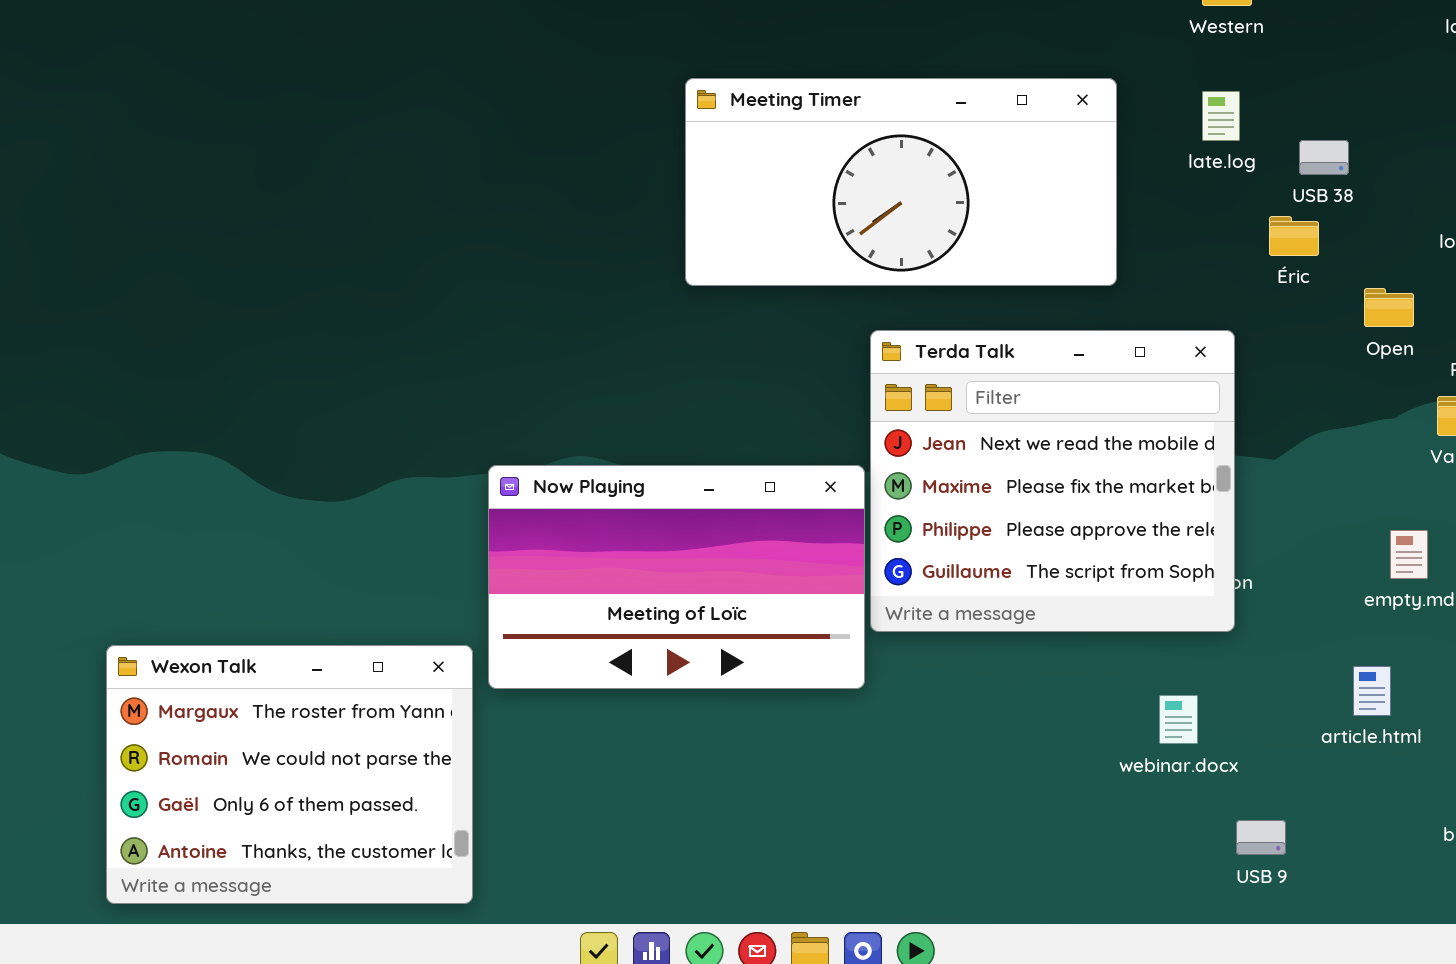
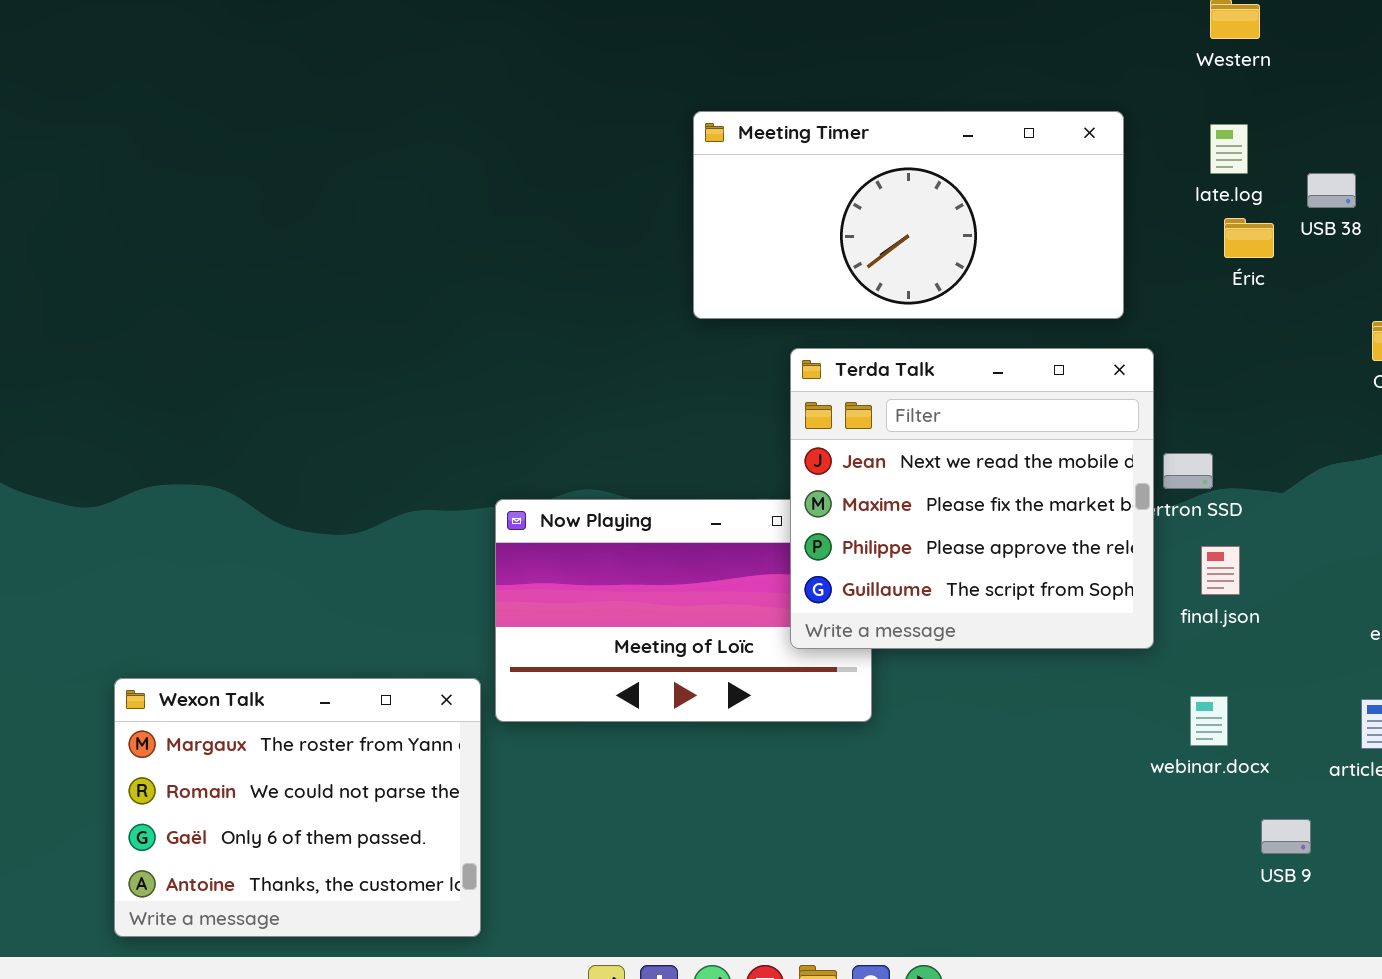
Éric: [1269,216,1319,256] -> [1224,218,1274,258], moved
Terda Talk: [870,330,1235,632] -> [790,348,1154,649], moved
webinar.docx: [1159,695,1198,744] -> [1190,696,1228,746], moved
USB 9: [1236,820,1286,855] -> [1261,819,1311,854], moved

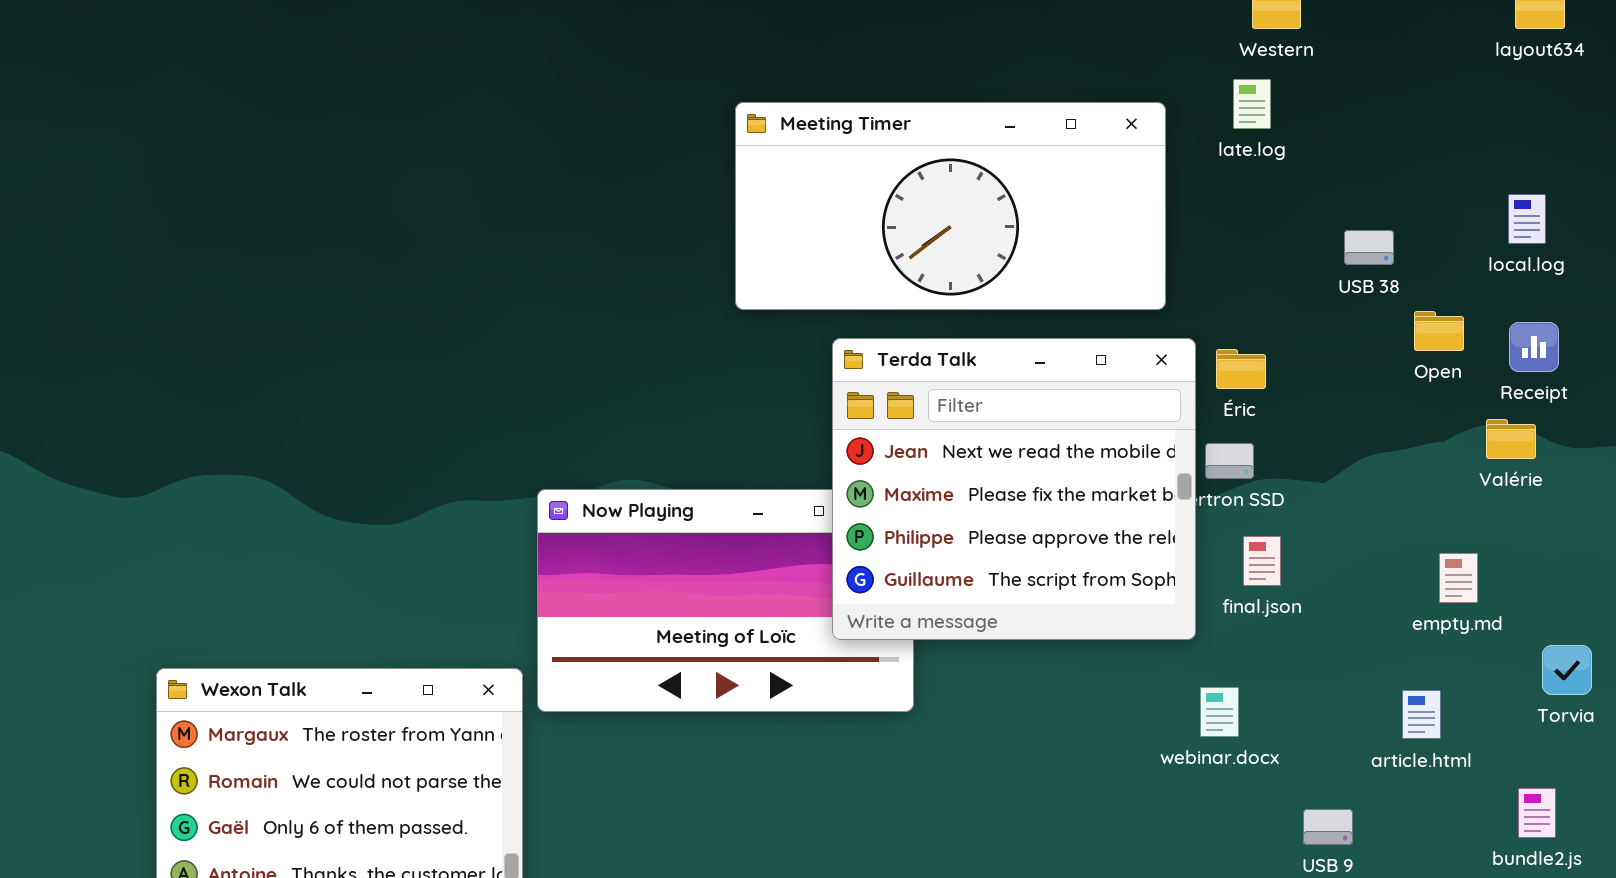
late.log: [1210,124,1248,174] -> [1233,79,1271,129], moved
USB 38: [1307,173,1356,208] -> [1344,230,1394,265], moved
Éric: [1224,218,1274,258] -> [1216,349,1266,389], moved
webinar.docx: [1190,696,1228,746] -> [1200,687,1239,737], moved

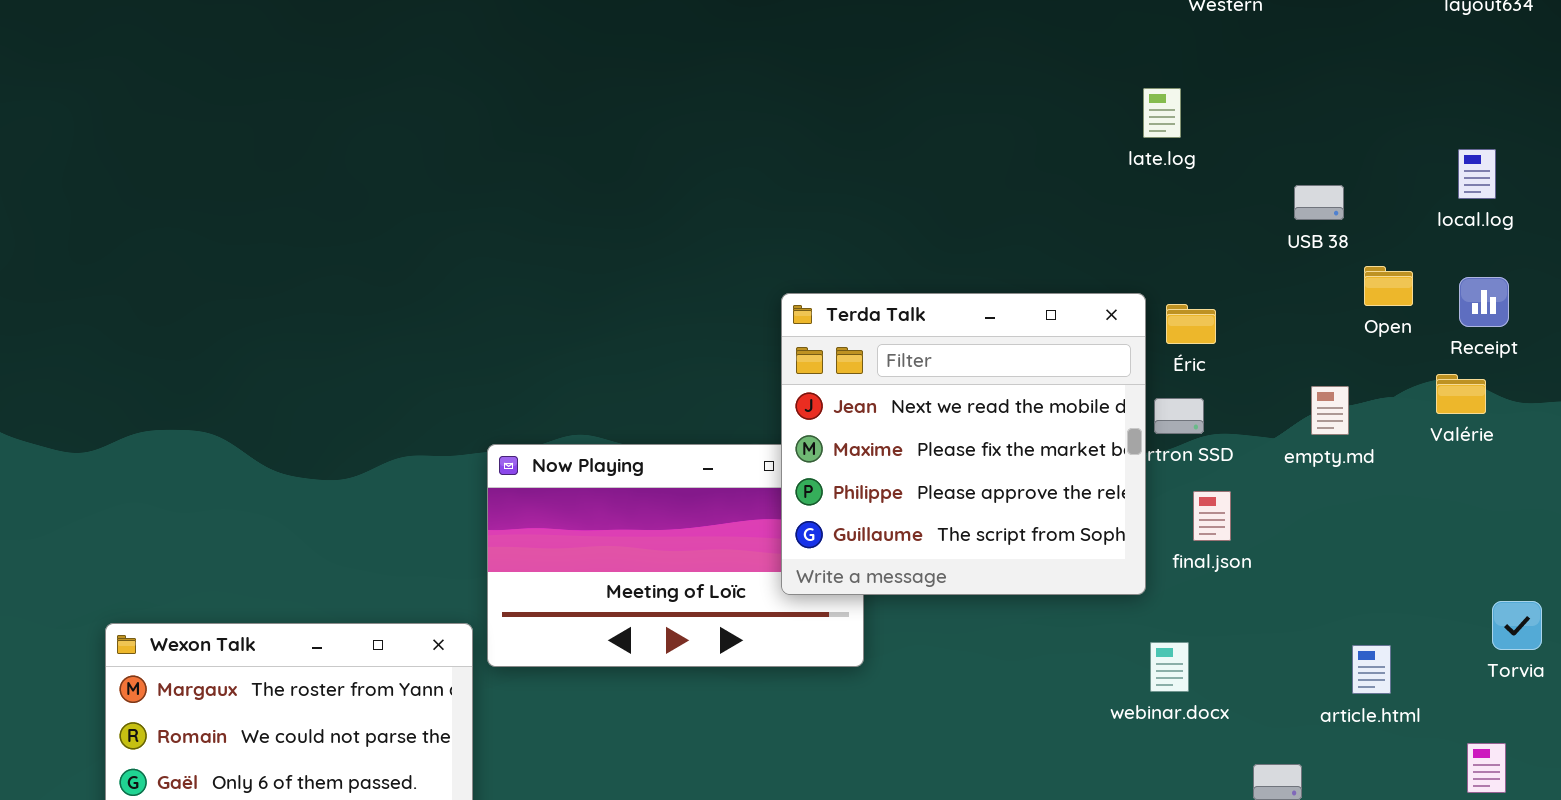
late.log: [1233,79,1271,129] -> [1143,88,1181,138], moved
Meeting Timer: [735,102,1166,310] -> none, closed
empty.md: [1439,553,1478,603] -> [1311,386,1349,435], moved

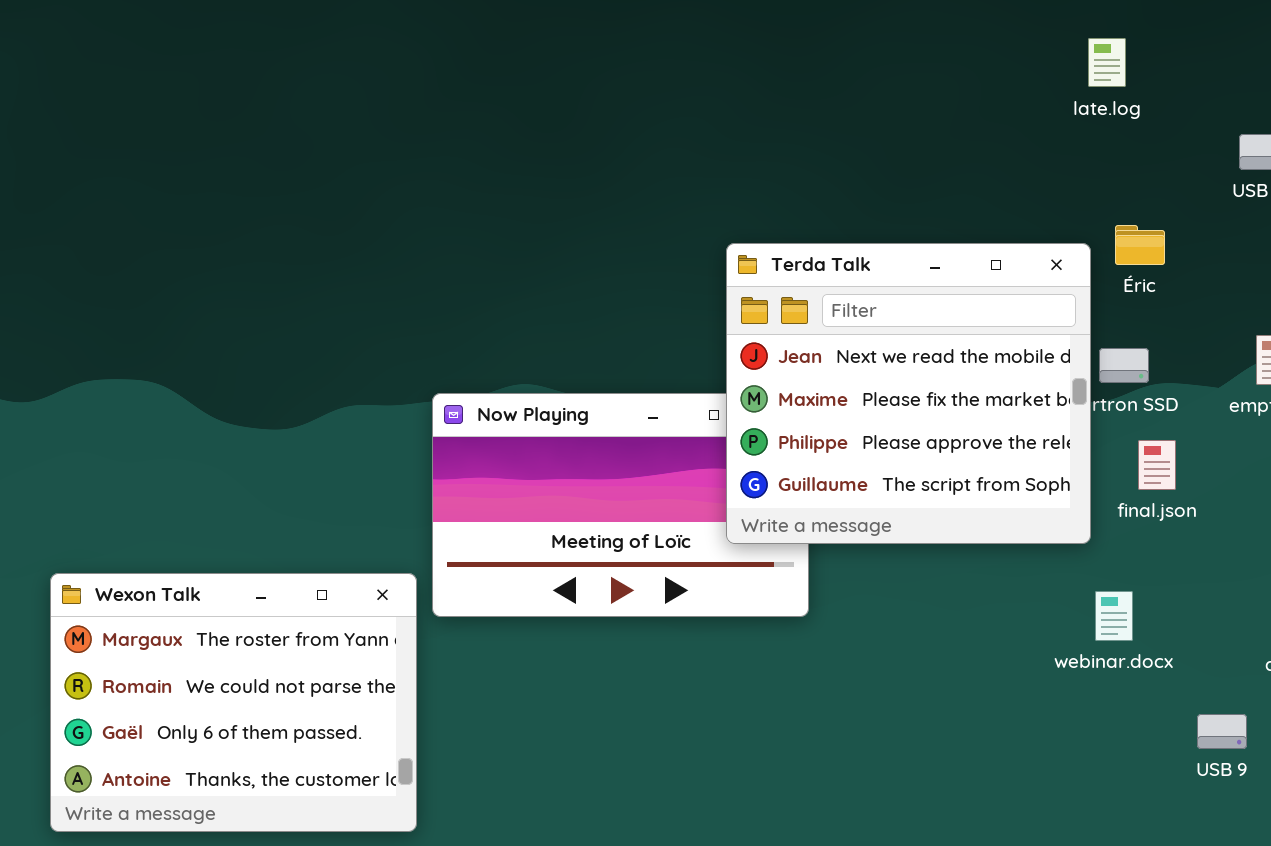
Éric: [1166,304,1216,344] -> [1115,225,1165,265], moved

